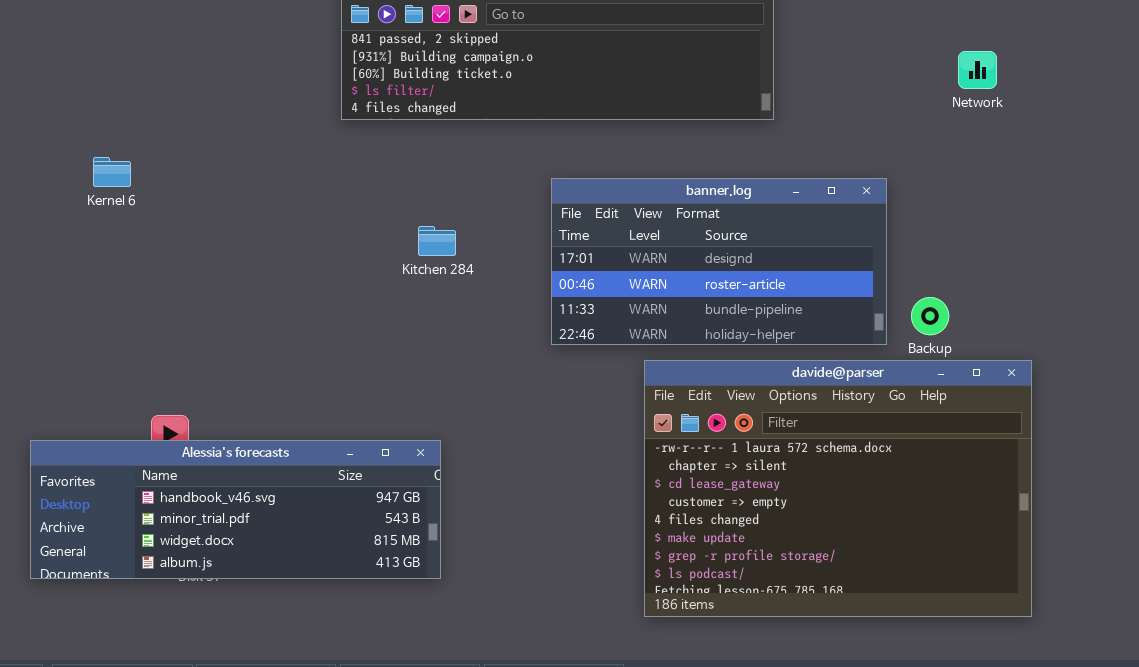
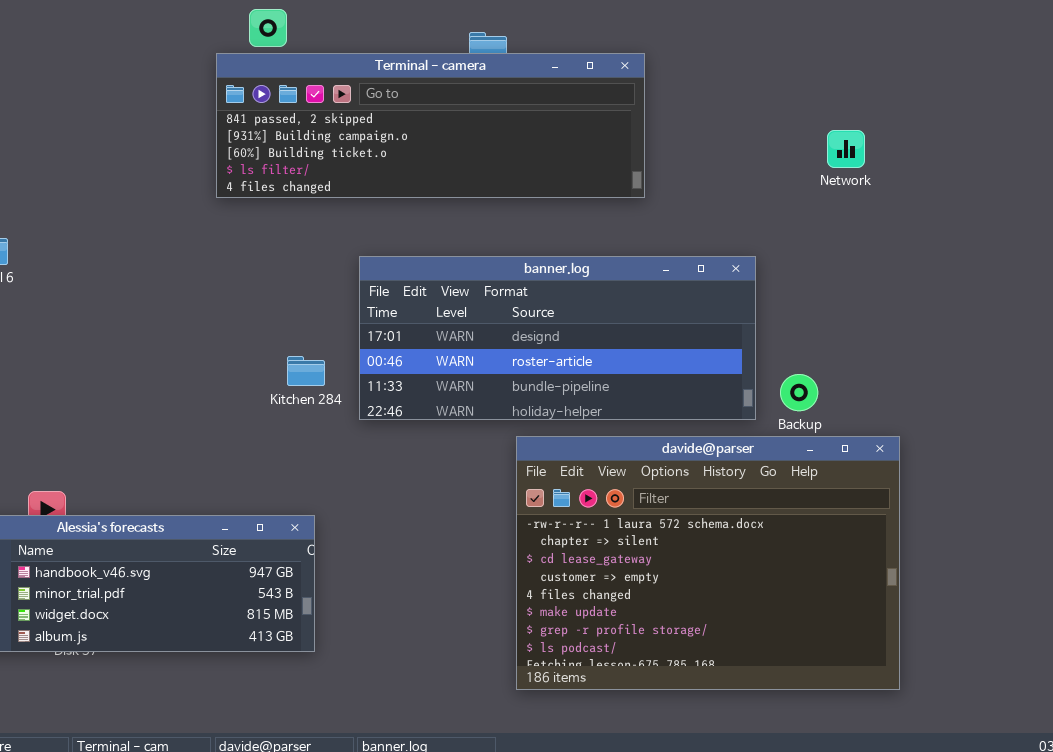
banner.log: [551,178,887,345] -> [359,256,756,420], resized
Kitchen 284: [418,226,456,256] -> [287,356,325,386], moved

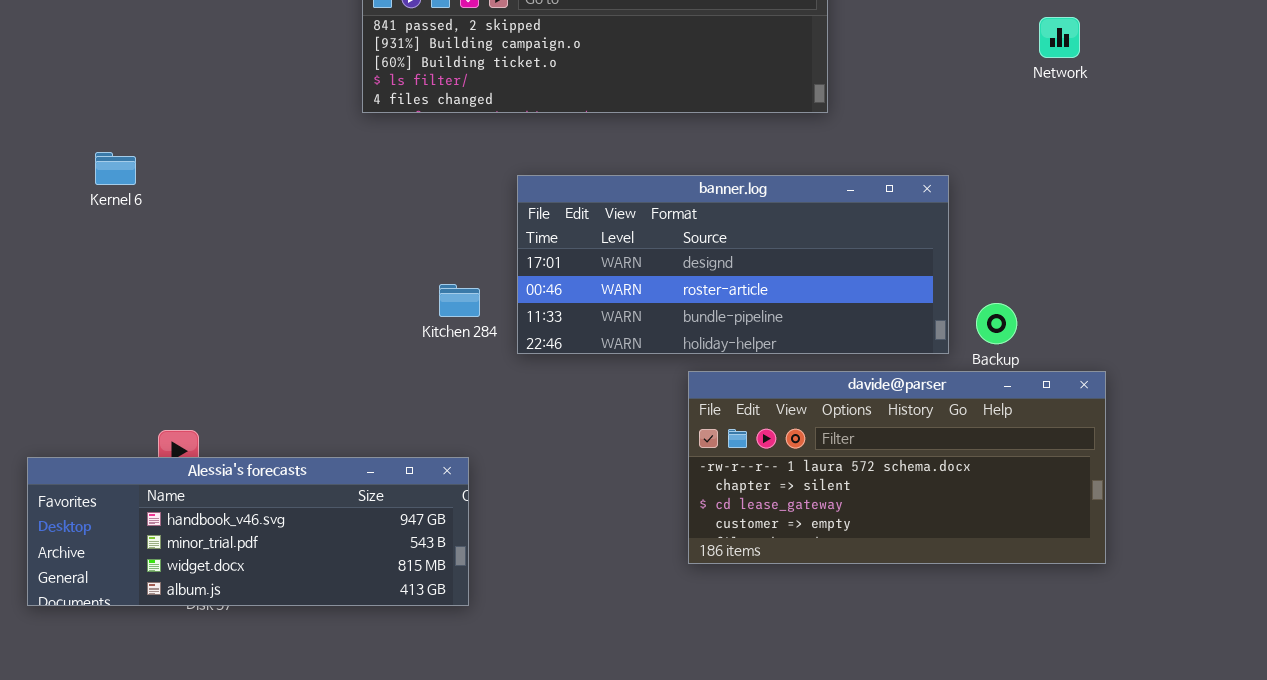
Network: [827,130,865,168] -> [1039,17,1080,58], moved
davide@parser: [516,436,900,690] -> [688,371,1106,564], resized

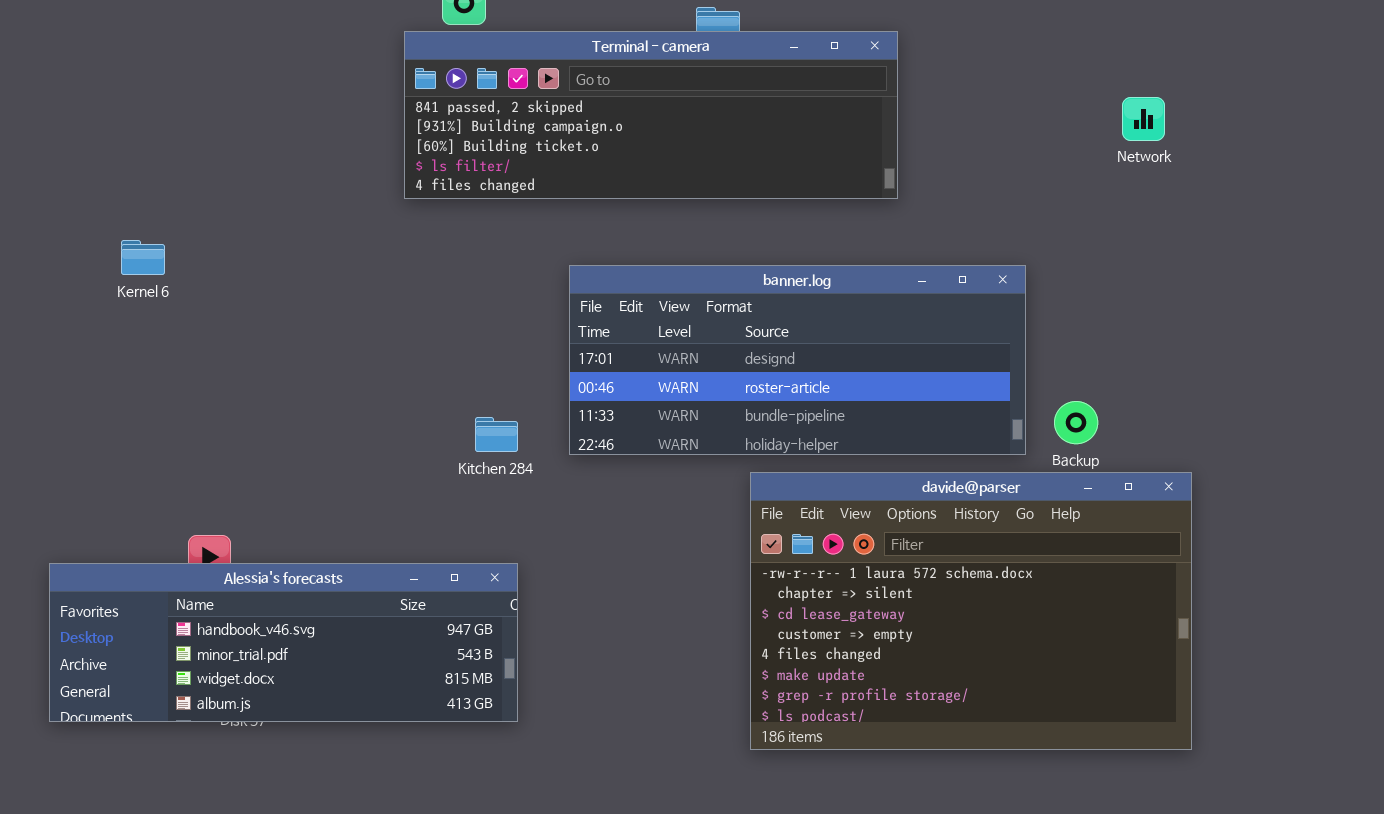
Kitchen 284: [439,284,480,317] -> [475,417,518,452], moved
davide@parser: [688,371,1106,564] -> [750,472,1192,750], resized

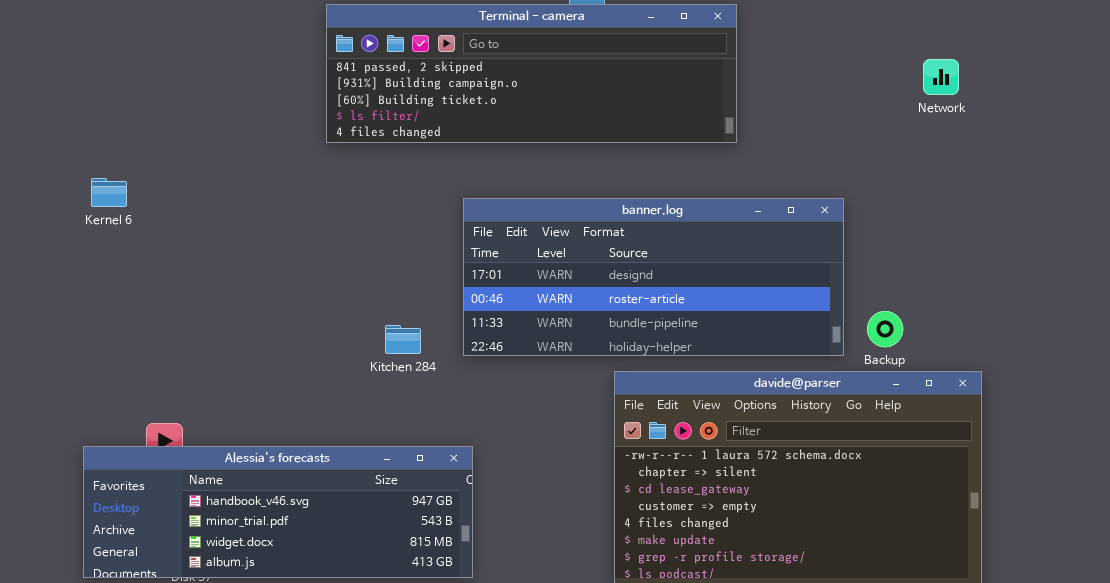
Alessia's forecasts: [49,563,518,722] -> [83,446,473,578], moved

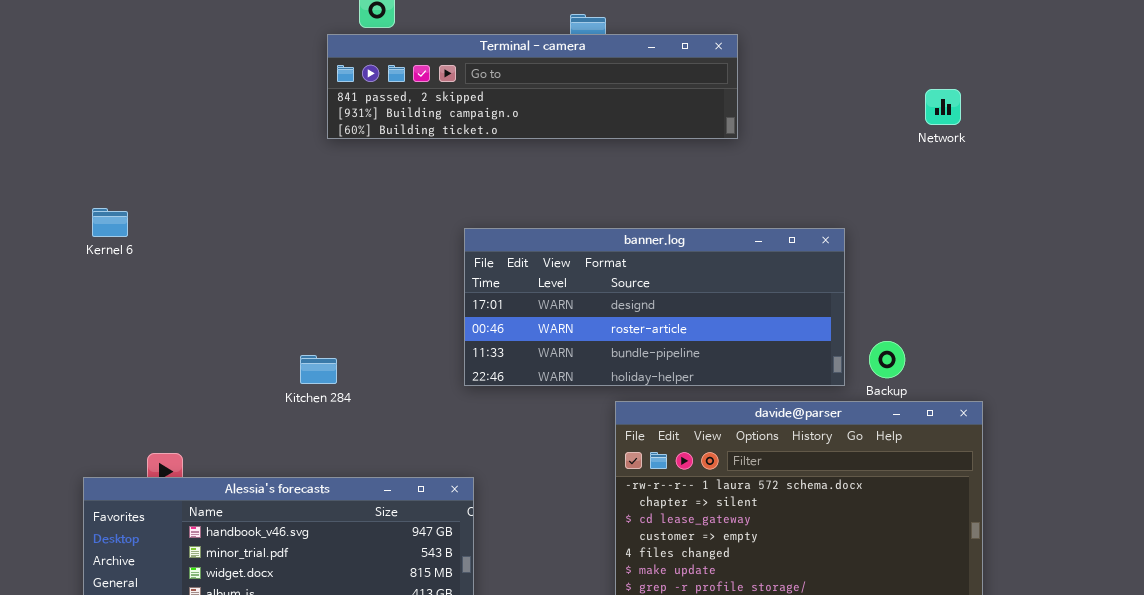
Terminal - camera: [326,4,737,143] -> [327,34,738,139], resized
Kitchen 284: [385,325,421,354] -> [300,355,337,384], moved

